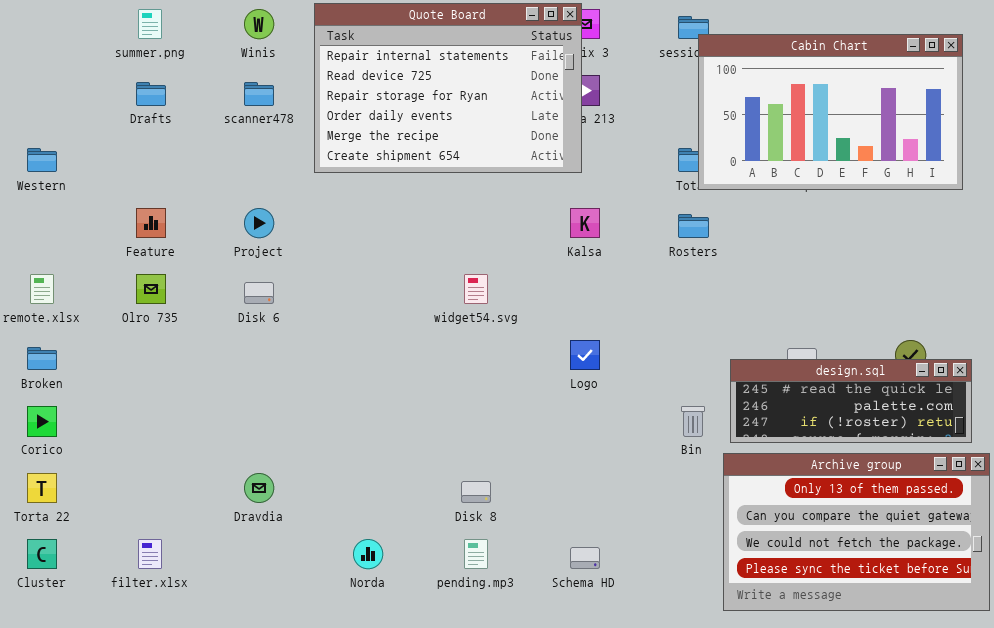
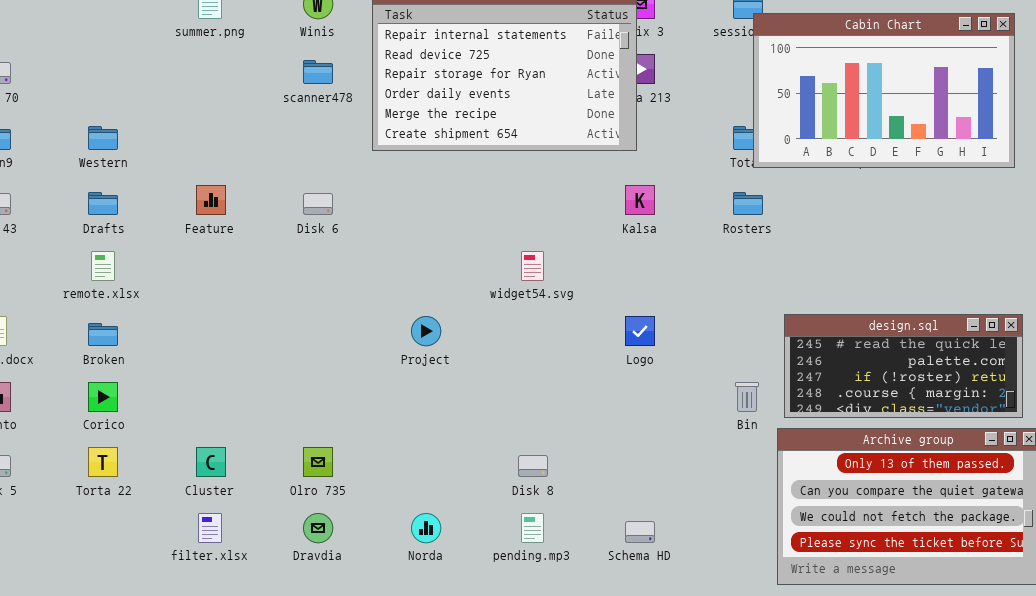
Drafts: [136,82,166,106] -> [88,192,118,215], moved
Project: [244,208,274,238] -> [411,316,441,346], moved
Olro 735: [136,274,166,304] -> [303,447,333,477], moved
Disk 6: [244,282,274,304] -> [303,193,333,215], moved
design.sql: [730,359,972,443] -> [784,314,1023,418], resized
Dravdia: [244,473,274,503] -> [303,513,333,543], moved
Cluster: [27,539,57,569] -> [196,447,226,477], moved

